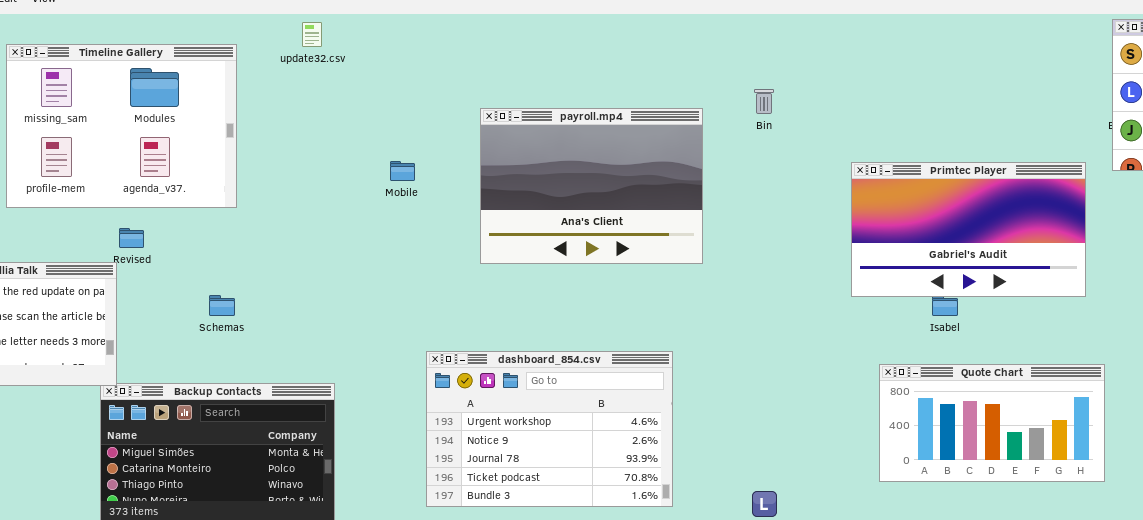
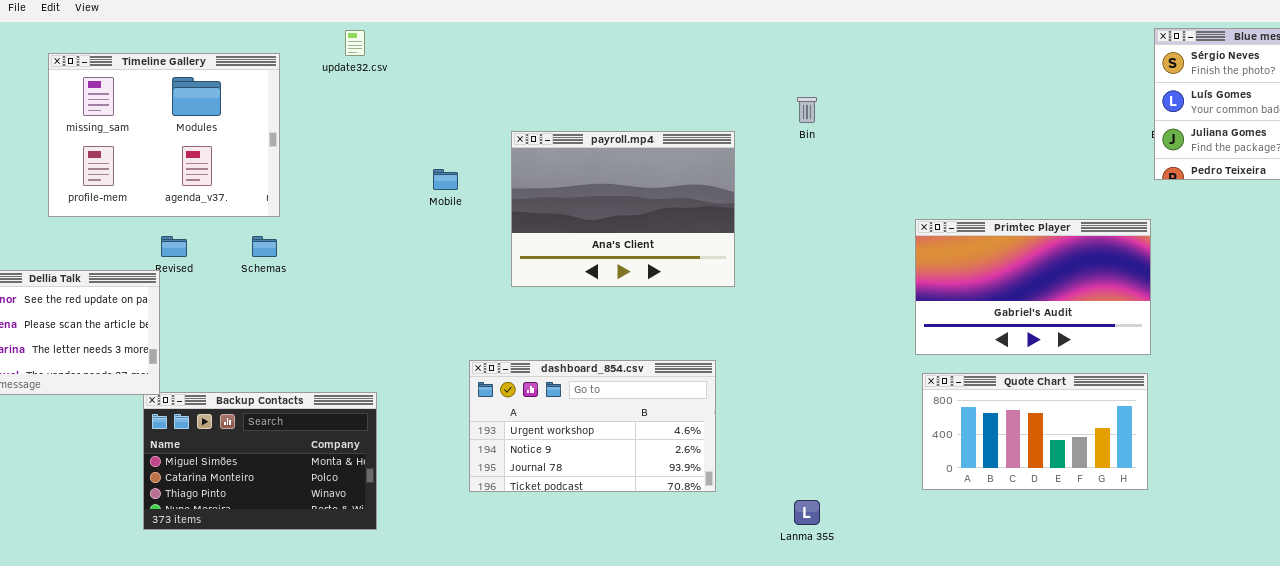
payroll.mp4: [480,108,703,264] -> [511,131,735,287], moved
Primtec Player: [851,162,1086,297] -> [915,219,1151,355], moved
Schemas: [209,295,235,316] -> [252,236,277,257], moved
dashboard_854.csv: [426,351,673,507] -> [469,360,716,492], resized

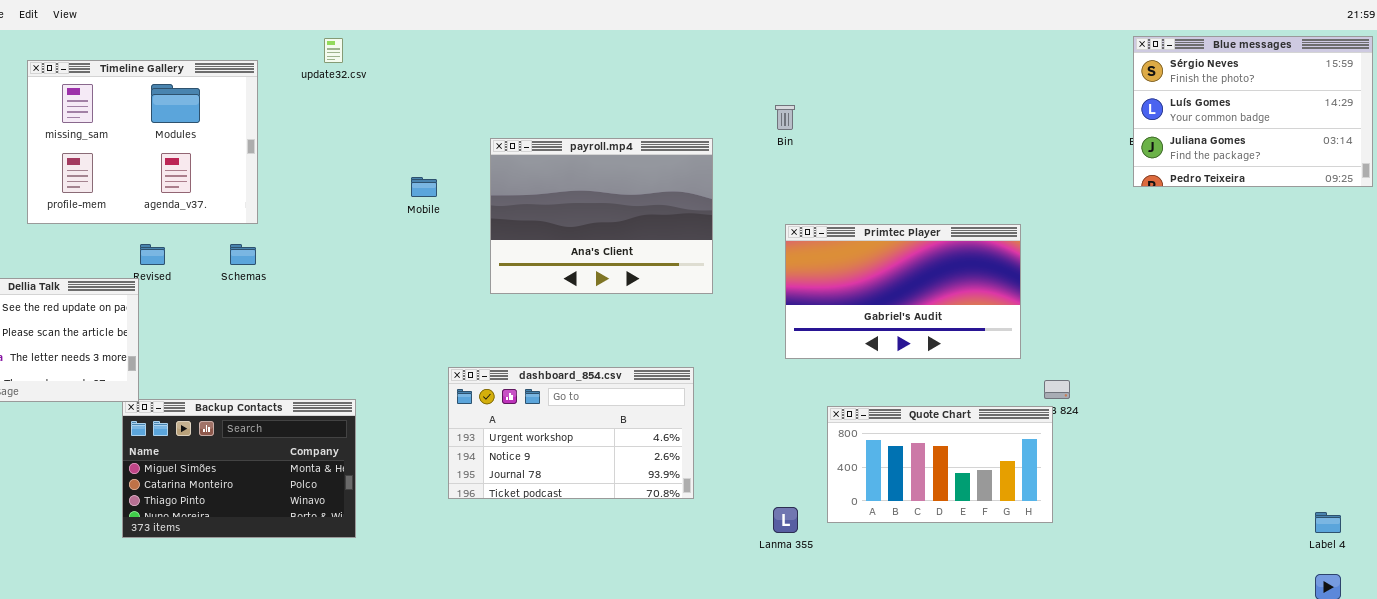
Primtec Player: [915,219,1151,355] -> [785,224,1021,359], moved
Quote Chart: [922,373,1148,490] -> [827,406,1053,523], moved

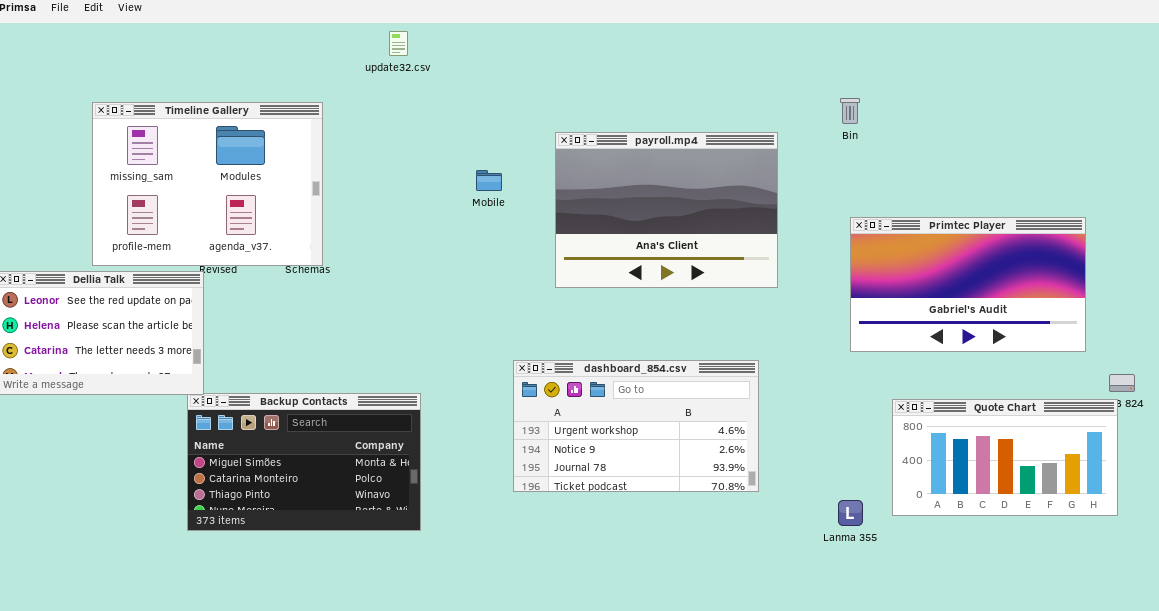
Timeline Gallery: [27,60,258,224] -> [92,102,323,266], moved

